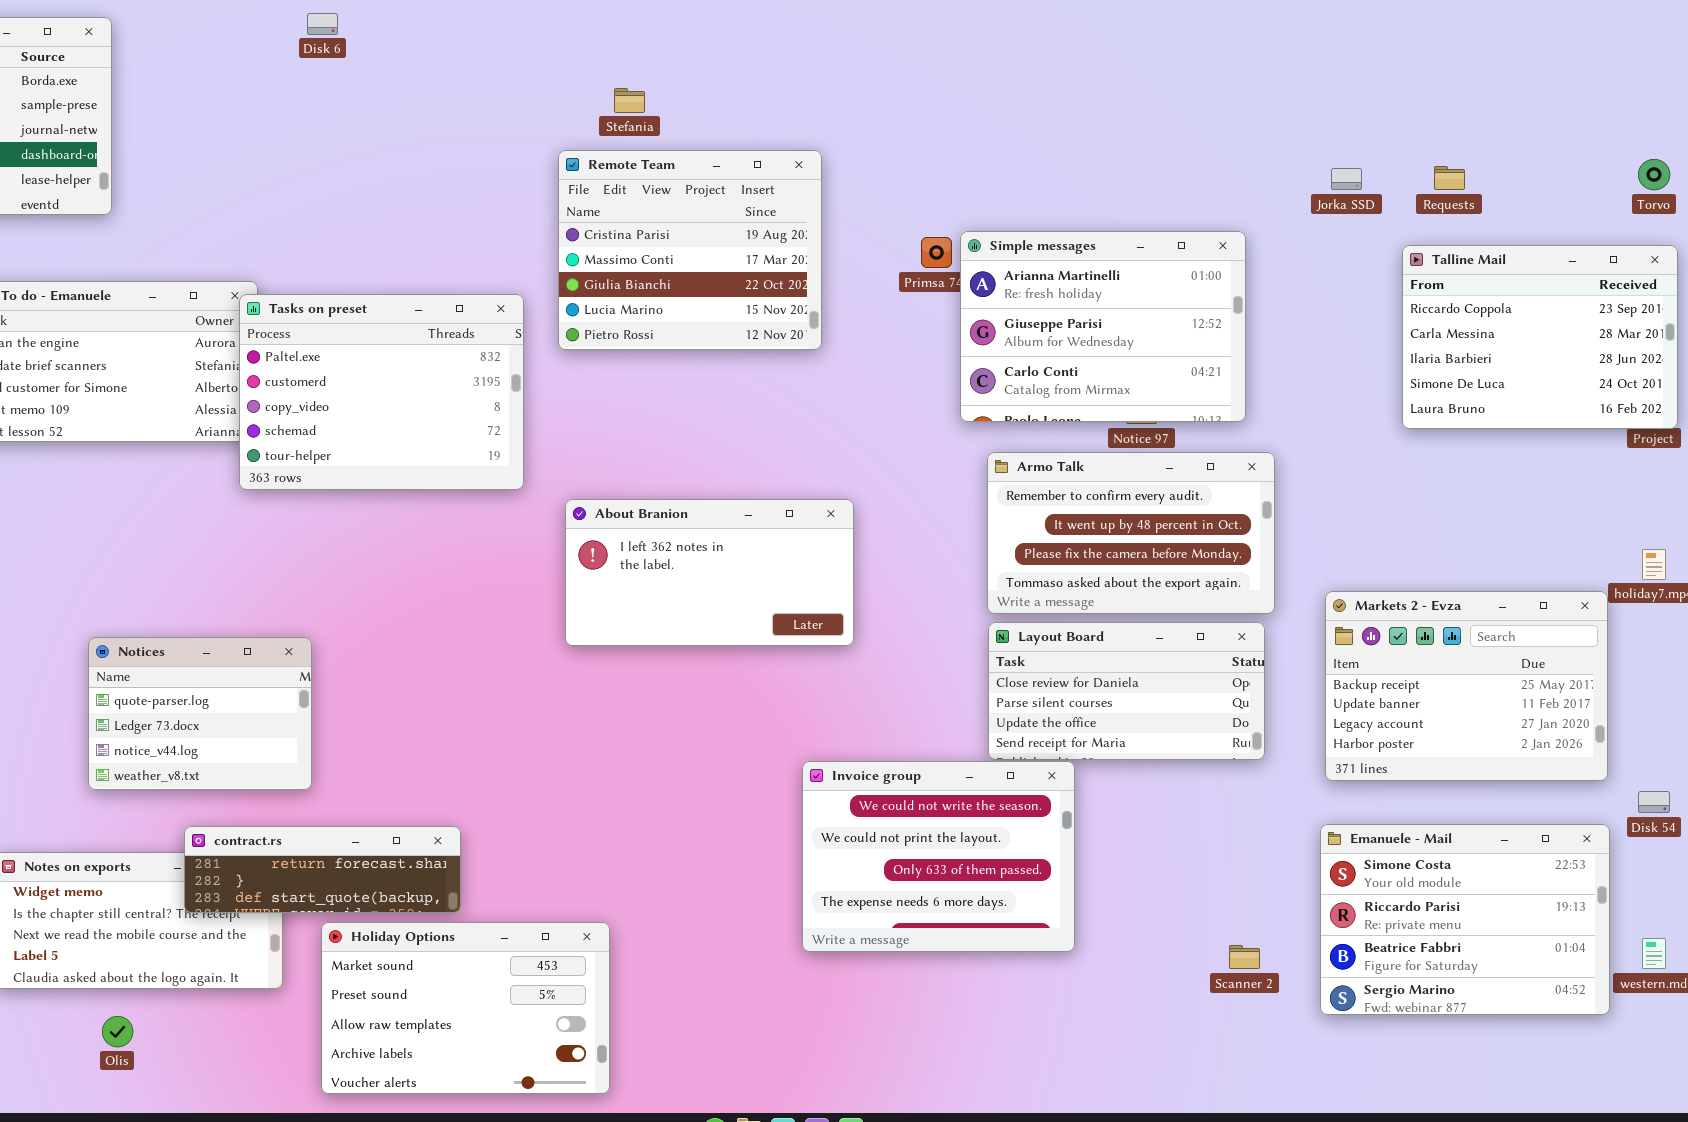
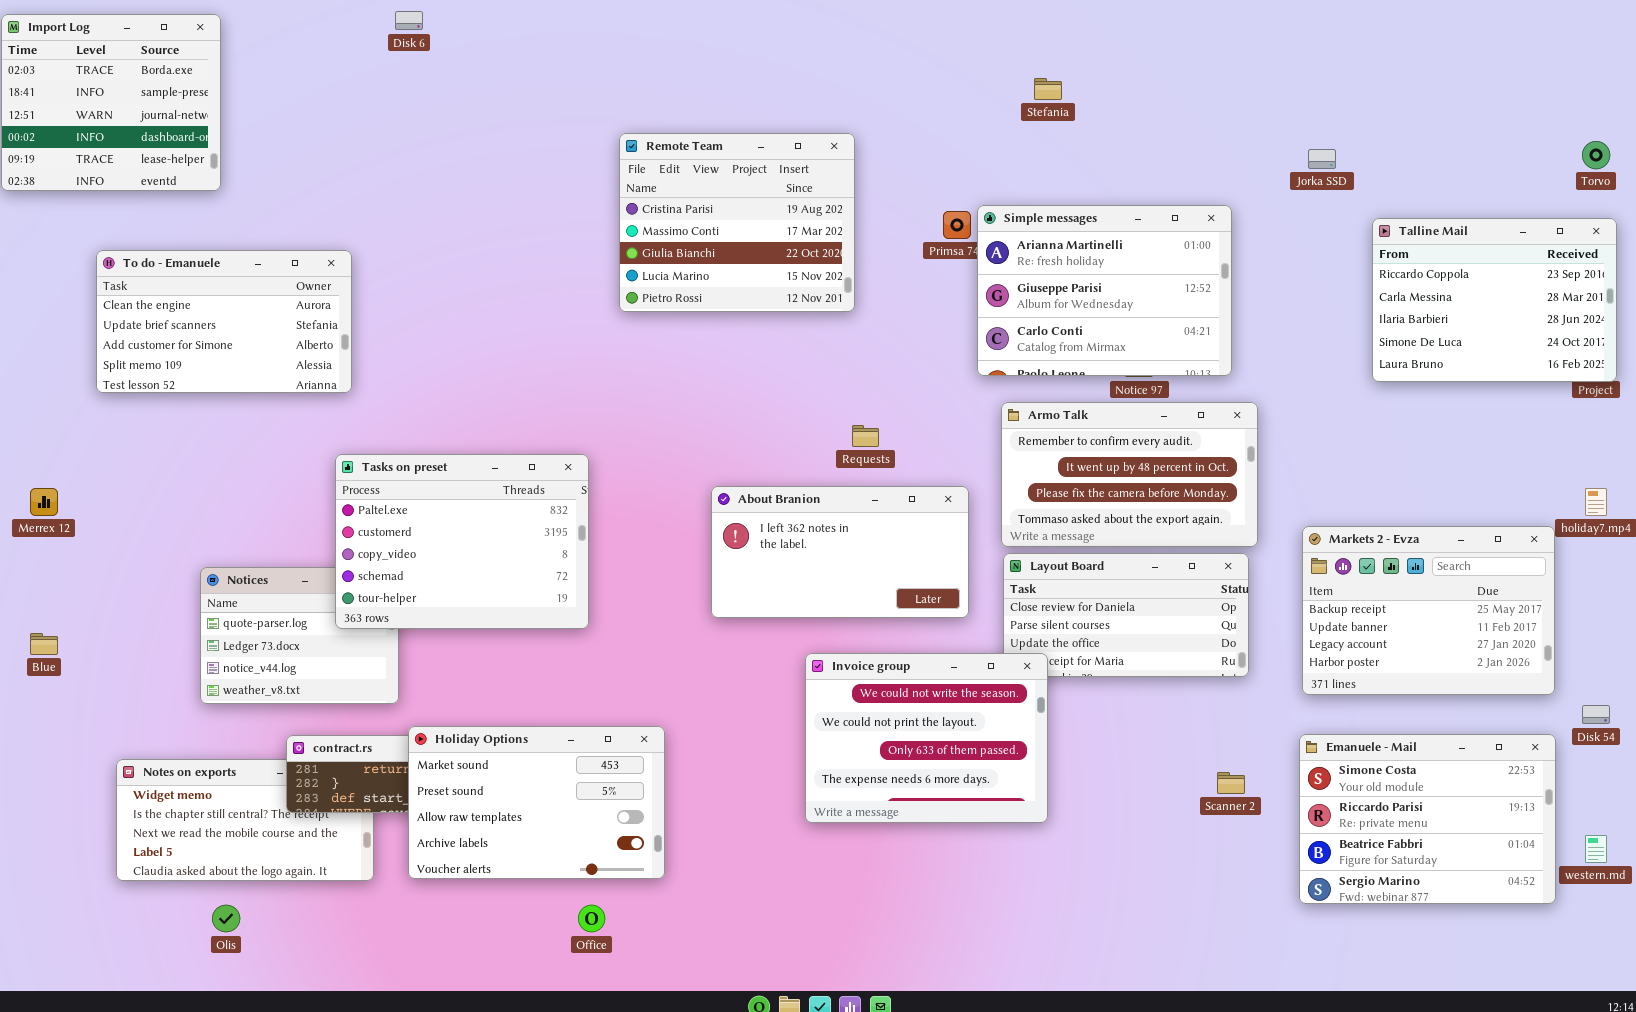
Stefania: [614,88,645,113] -> [1034,78,1062,100], moved
Requests: [1434,166,1465,190] -> [852,425,879,447], moved
Tasks on preset: [239,294,524,490] -> [335,454,589,629], moved
About Branion: [565,499,854,646] -> [711,486,969,618], moved
Invoice group: [802,761,1075,952] -> [805,653,1048,823], moved
Holiday Options: [321,922,610,1094] -> [408,726,665,879], moved
Scanner 2: [1229,945,1260,969] -> [1217,772,1245,794], moved

